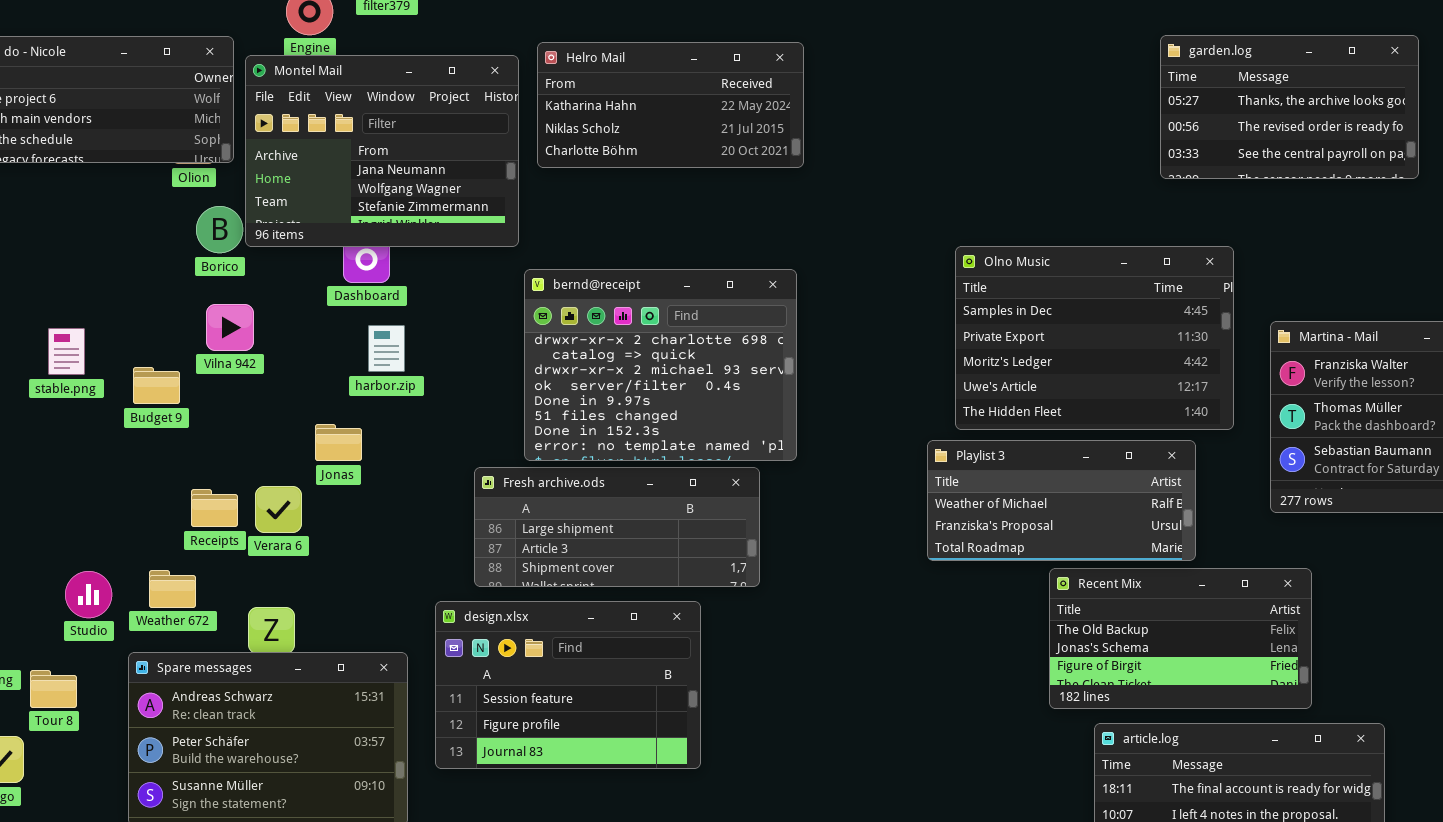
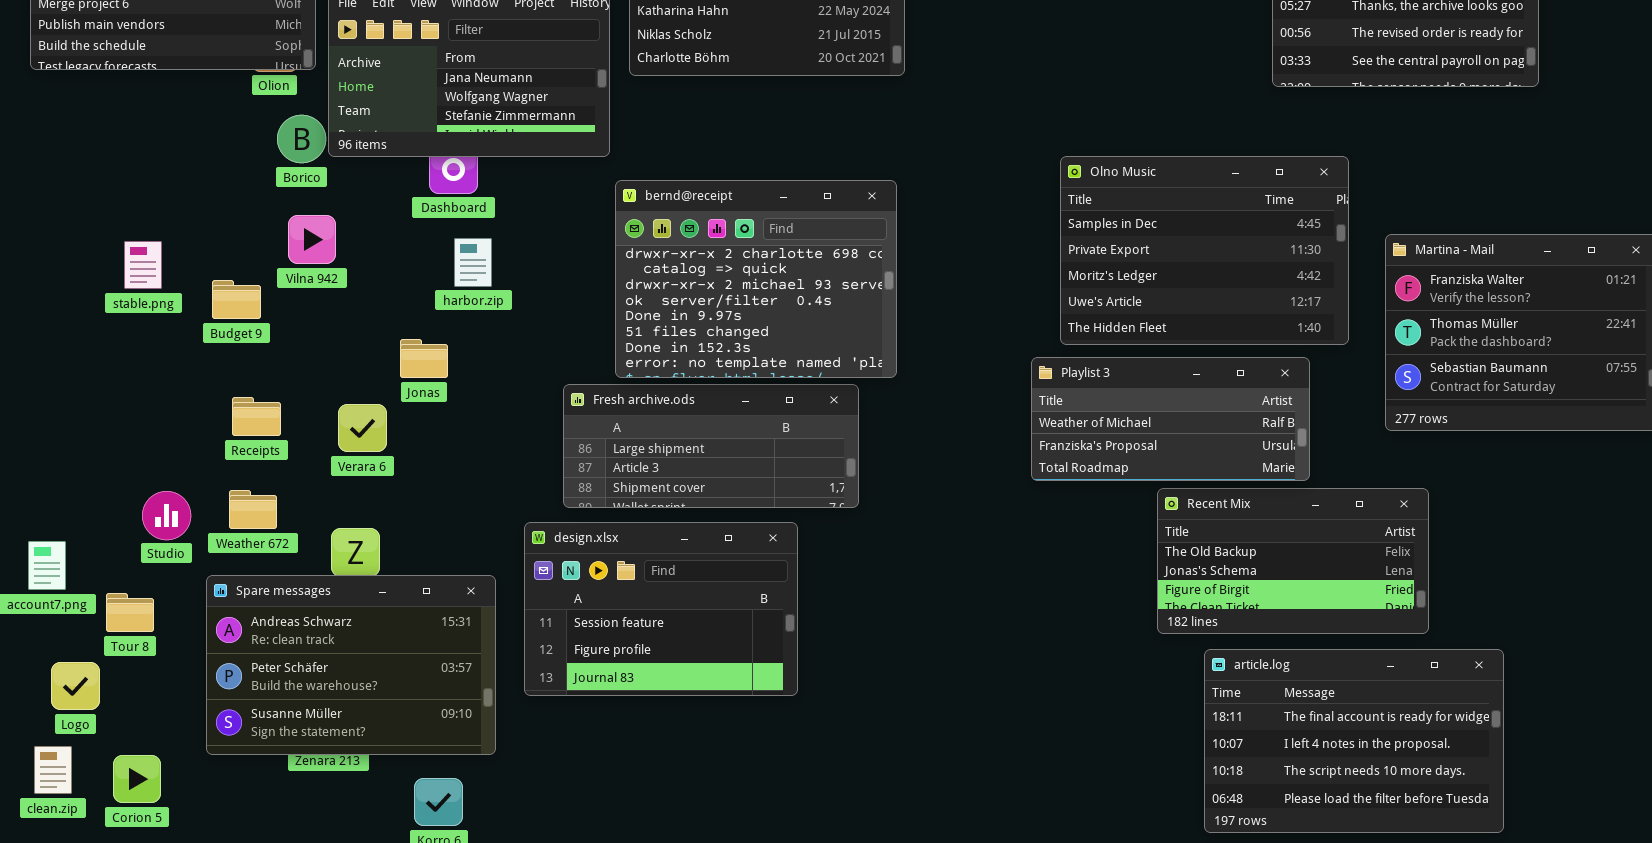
Receipts: [191,489,238,527] -> [232,397,281,436], moved

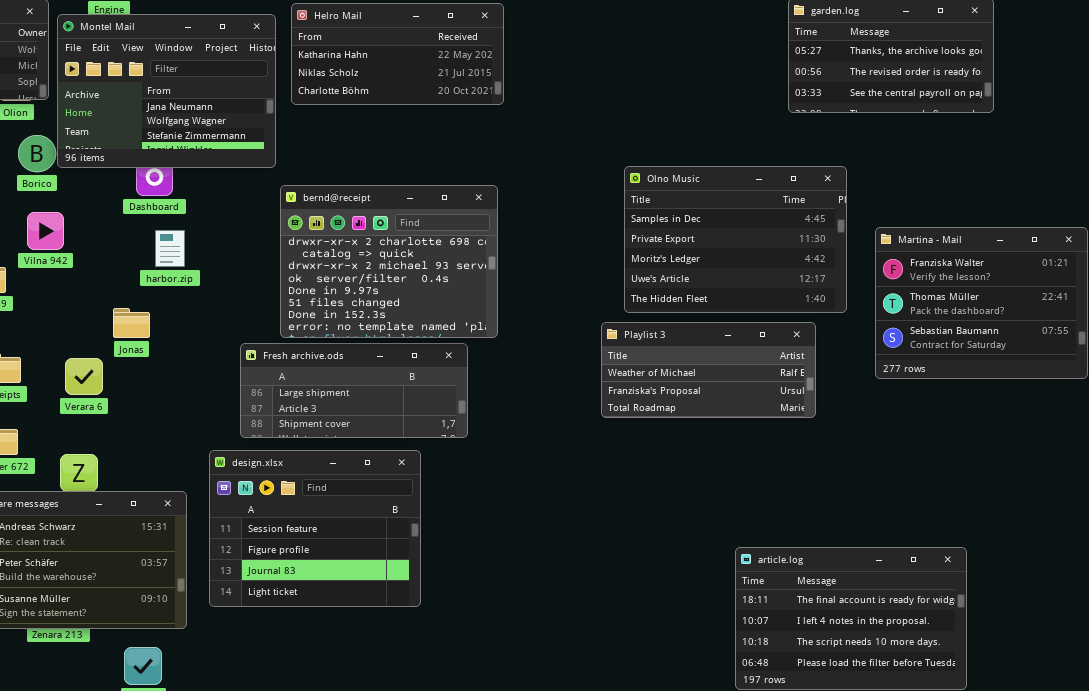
Recent Mix: [1157,488,1429,634] -> none, closed
design.xlsx: [524,522,798,696] -> [209,450,421,607], resized

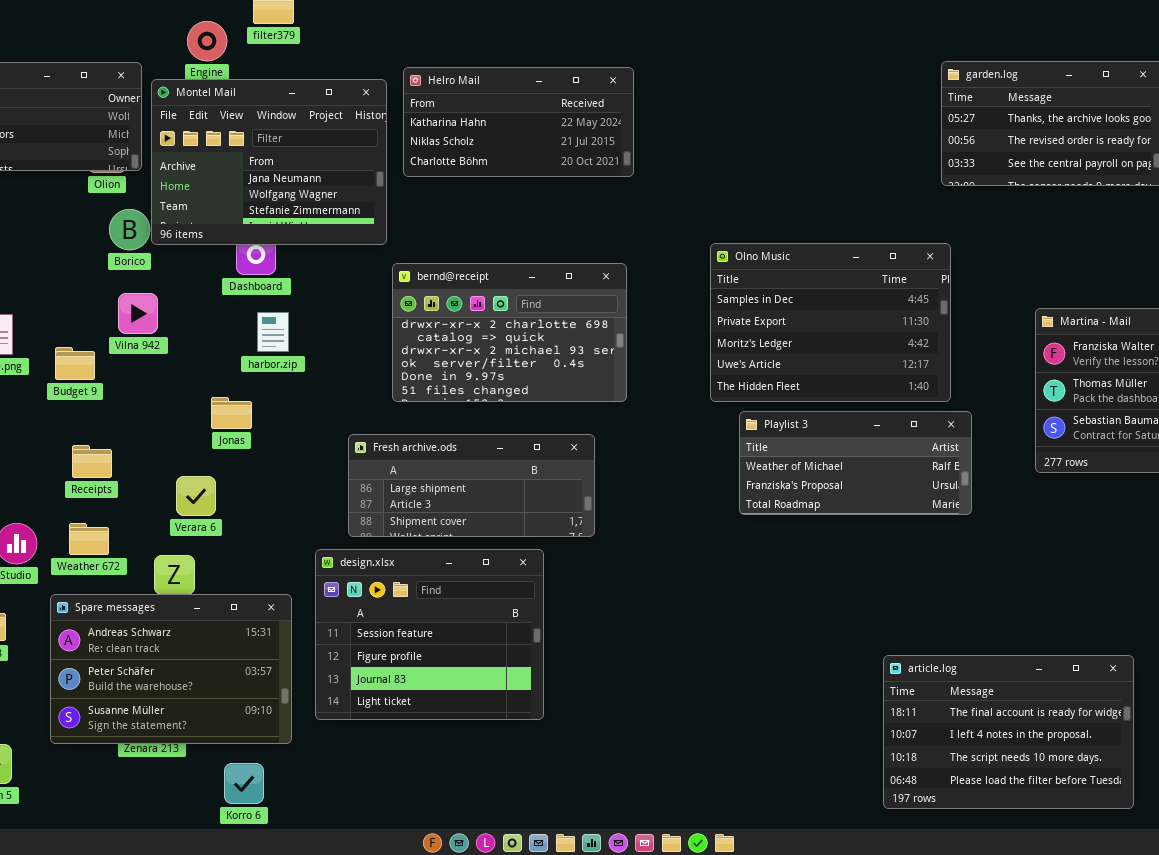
Olno Music: [624,166,847,313] -> [710,243,951,402], moved
bernd@receipt: [280,185,498,338] -> [392,263,627,402], resized
Verara 6: [65,358,103,395] -> [176,476,216,516], moved

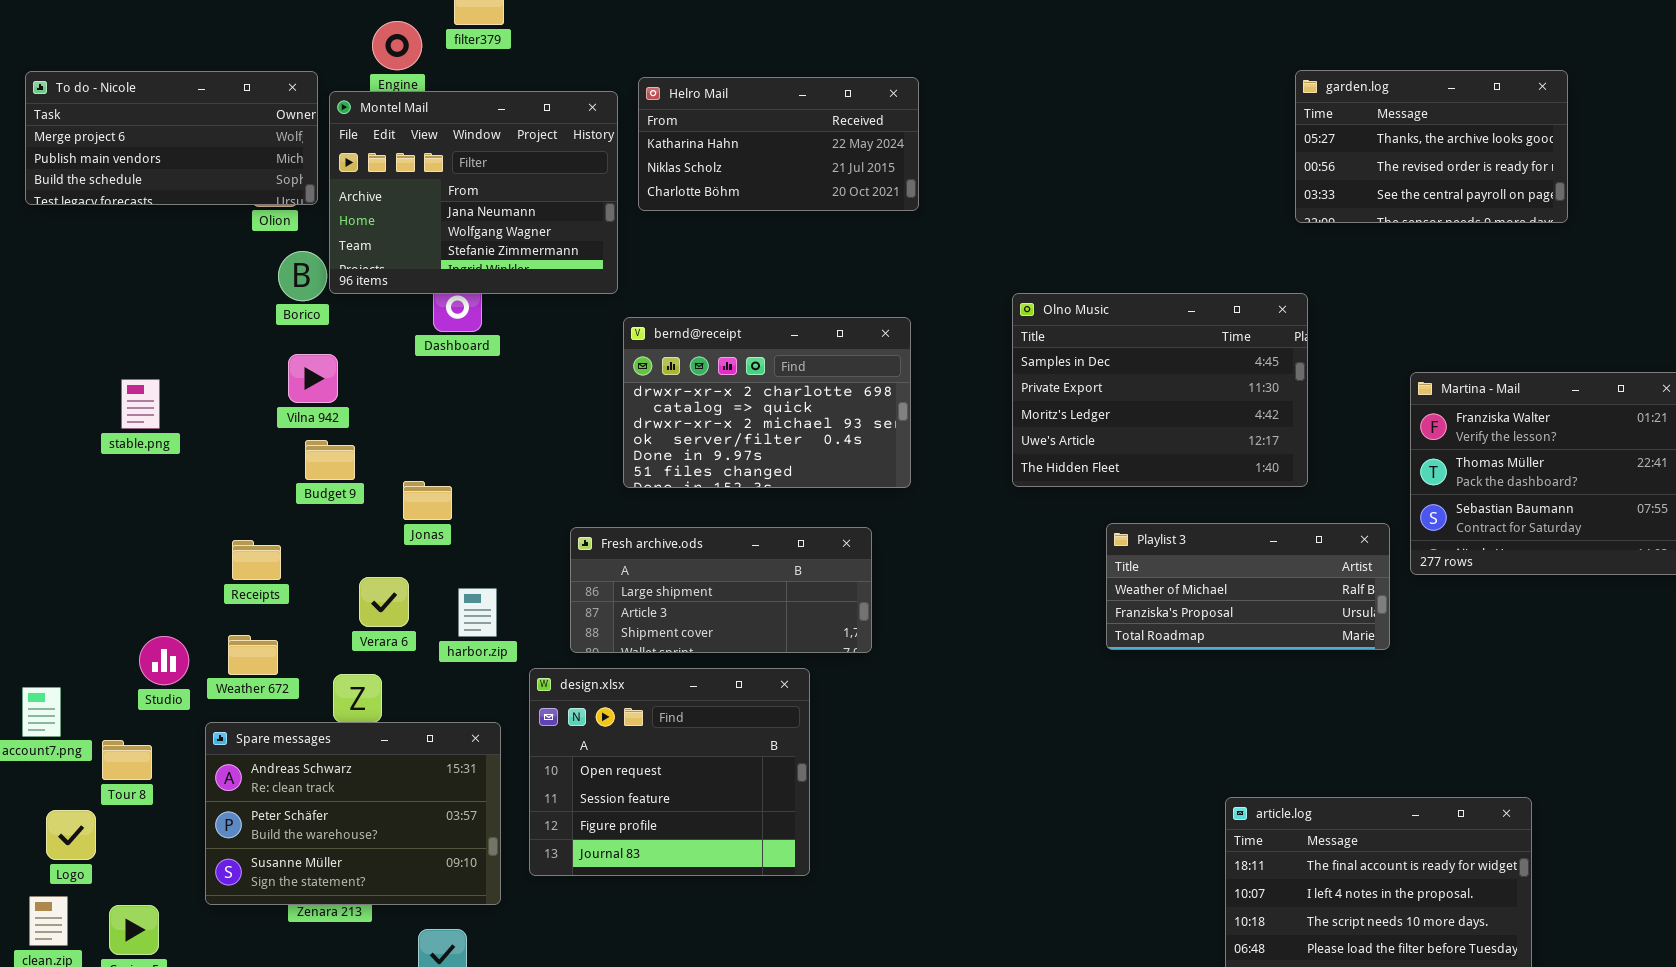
harbor.zip: [257,312,289,352] -> [458,588,497,637], moved
Budget 9: [55,347,95,380] -> [305,440,355,480], moved
Playlist 3: [739,411,972,515] -> [1106,523,1390,650], moved
design.xlsx: [315,549,544,720] -> [529,668,810,876], scrolled up 1 row

